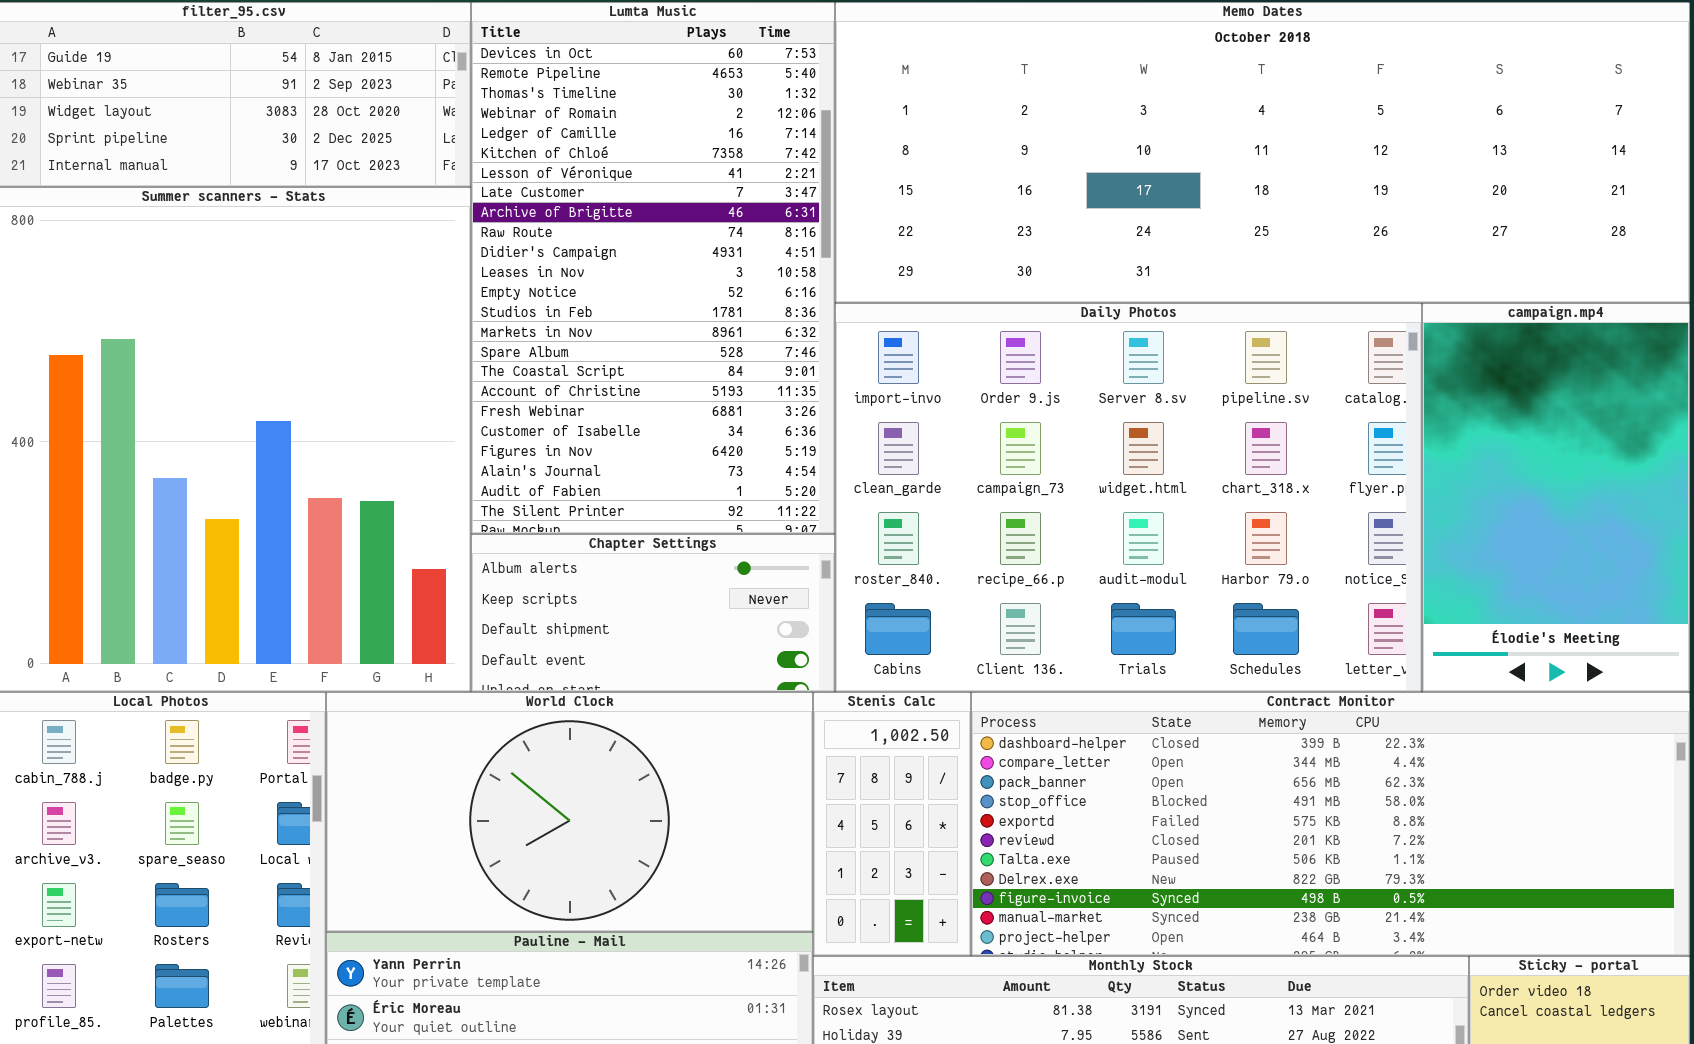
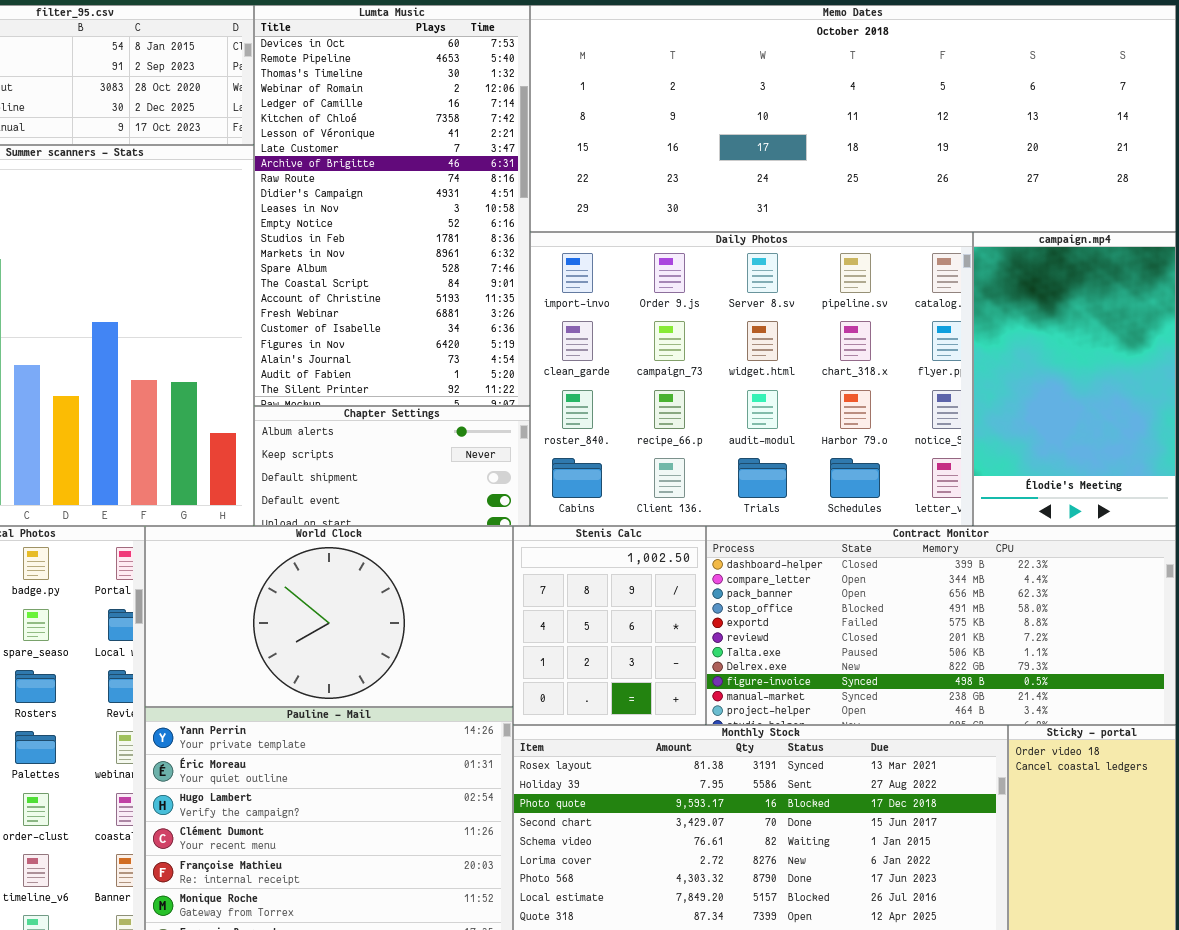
Stenis Calc: [813,692,971,956] -> [513,526,706,725], resized
Contract Monitor: [971,692,1690,956] -> [706,526,1176,725], resized

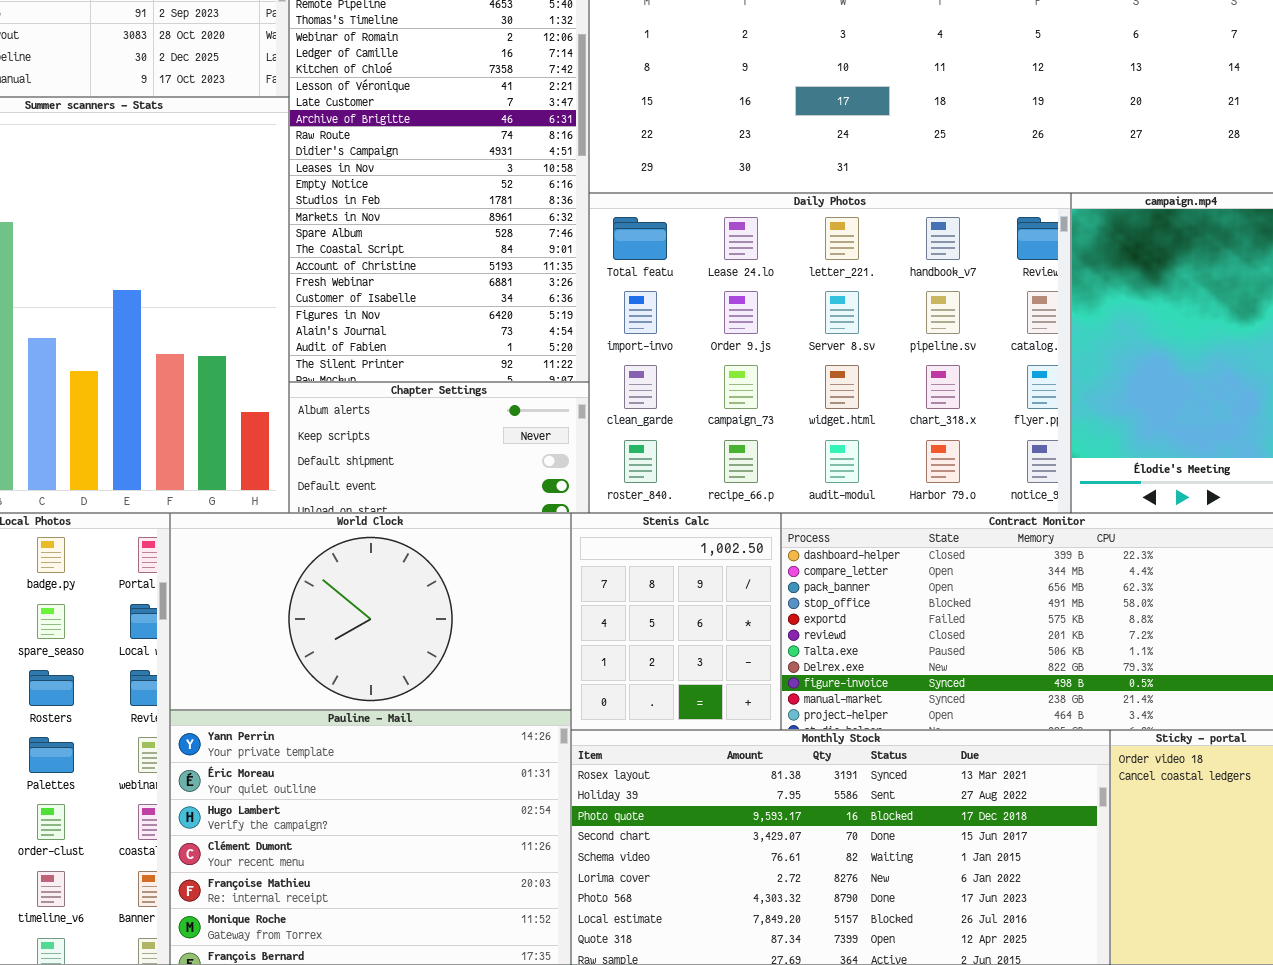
Daily Photos: [530,232,973,526] -> [589,193,1071,513], scrolled up 1 row

